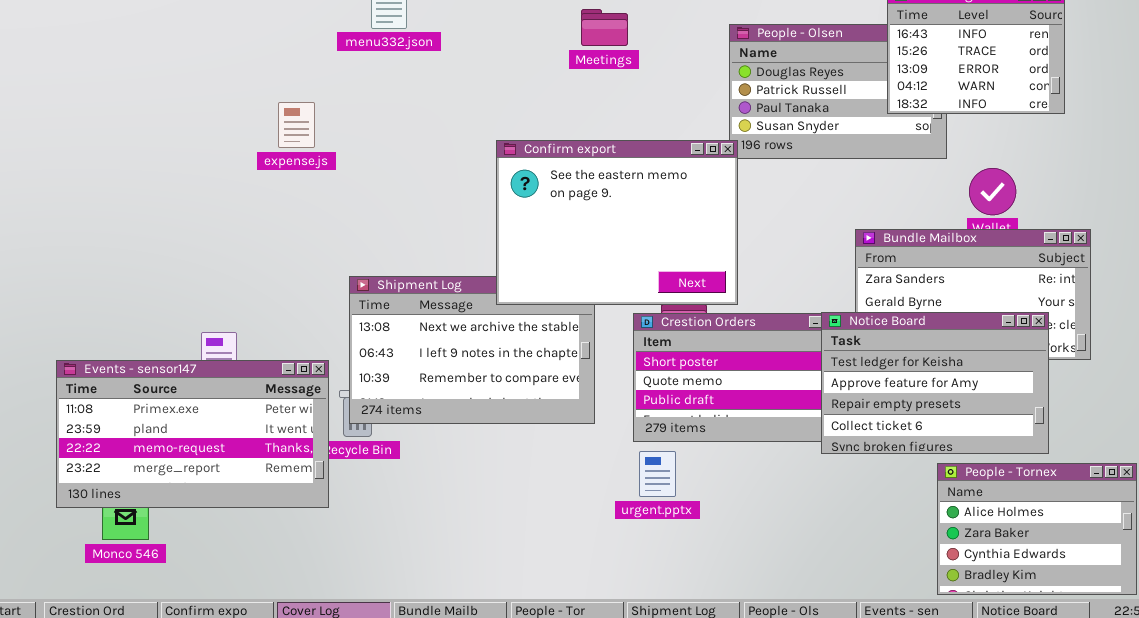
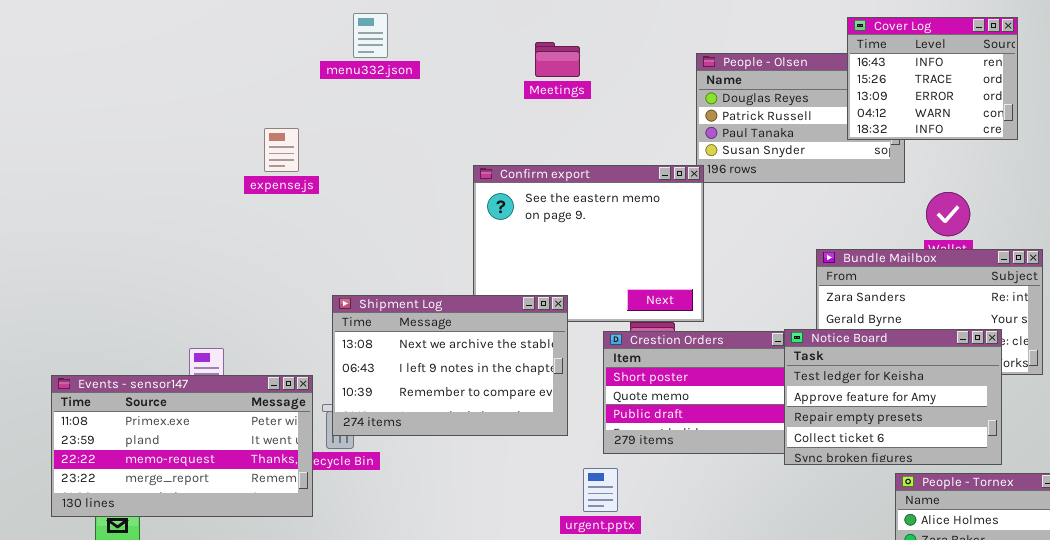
Meetings: [581,9,628,46] -> [535,42,580,77], moved
Shipment Log: [349,276,595,424] -> [332,295,568,436], raised
urgent.pptx: [639,451,676,497] -> [583,468,618,512], moved

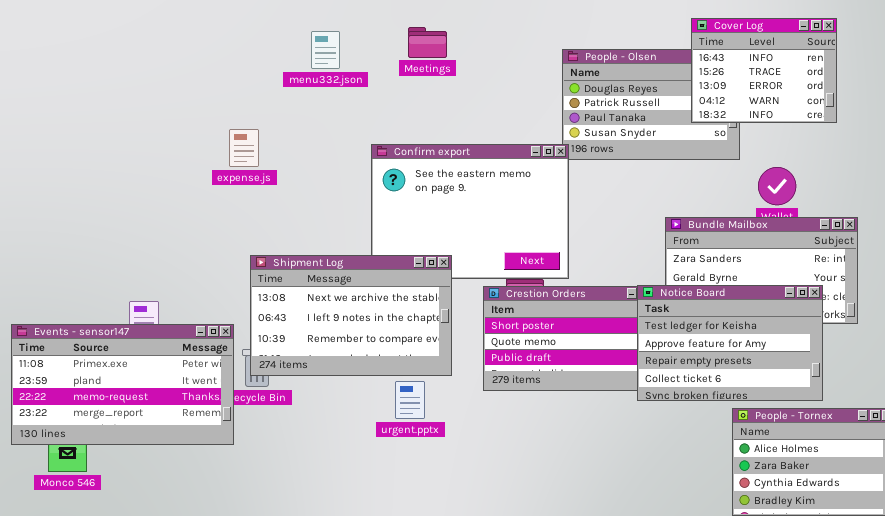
menu332.json: [353,13,388,58] -> [311,31,340,69], moved
Meetings: [535,42,580,77] -> [408,27,447,58], moved
expense.js: [264,128,299,172] -> [229,129,259,167], moved
urgent.pptx: [583,468,618,512] -> [395,381,425,419], moved

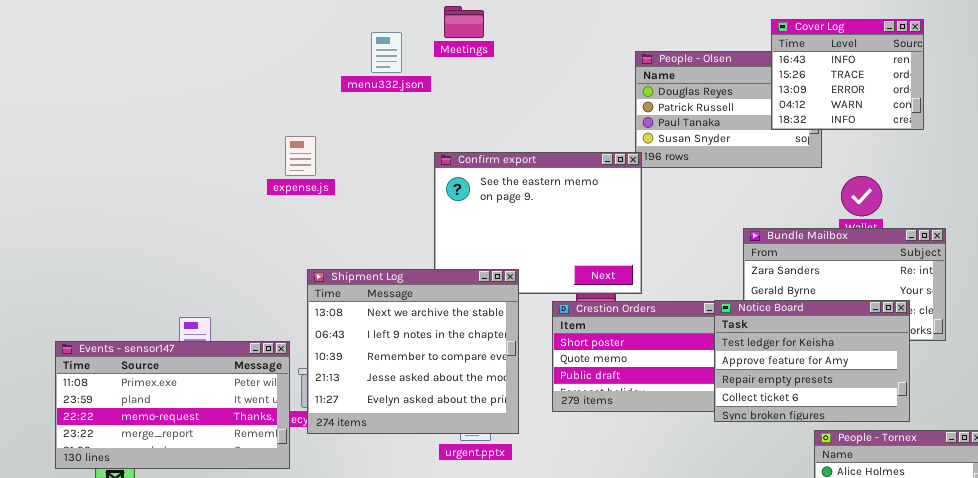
Meetings: [408,27,447,58] -> [444,6,484,38], moved
Shipment Log: [250,255,452,376] -> [307,269,519,434], resized

